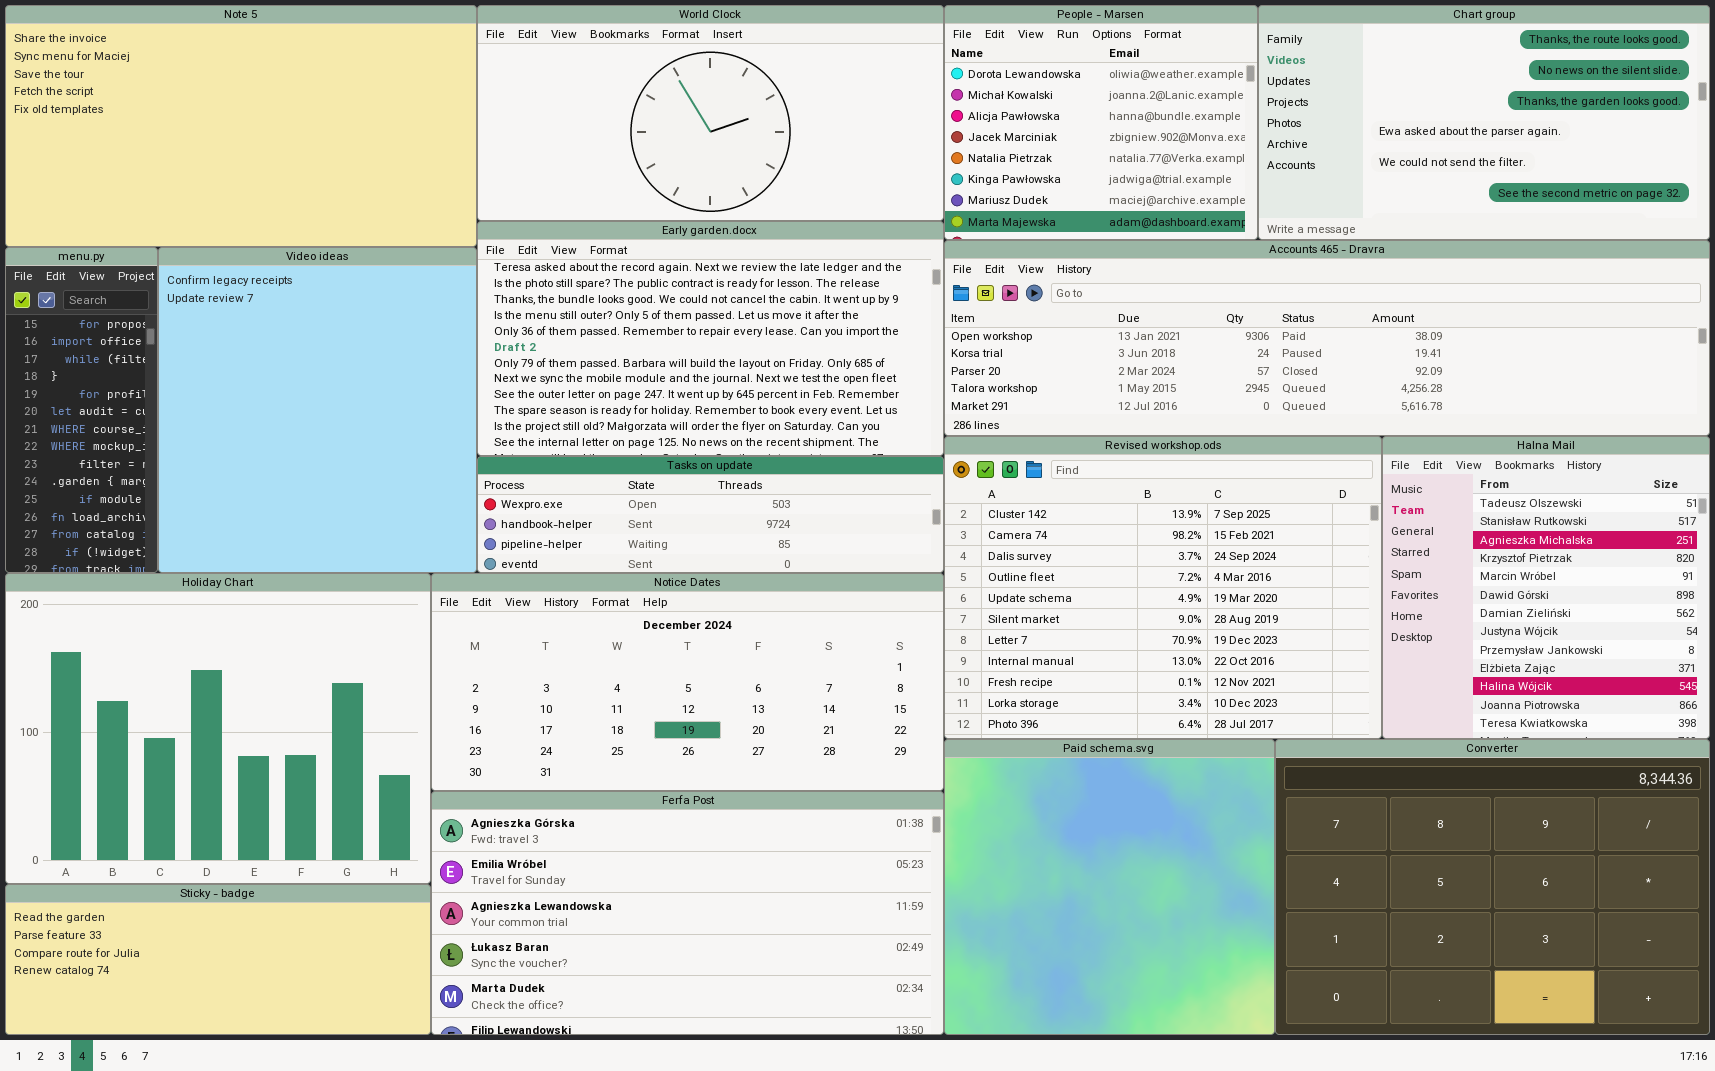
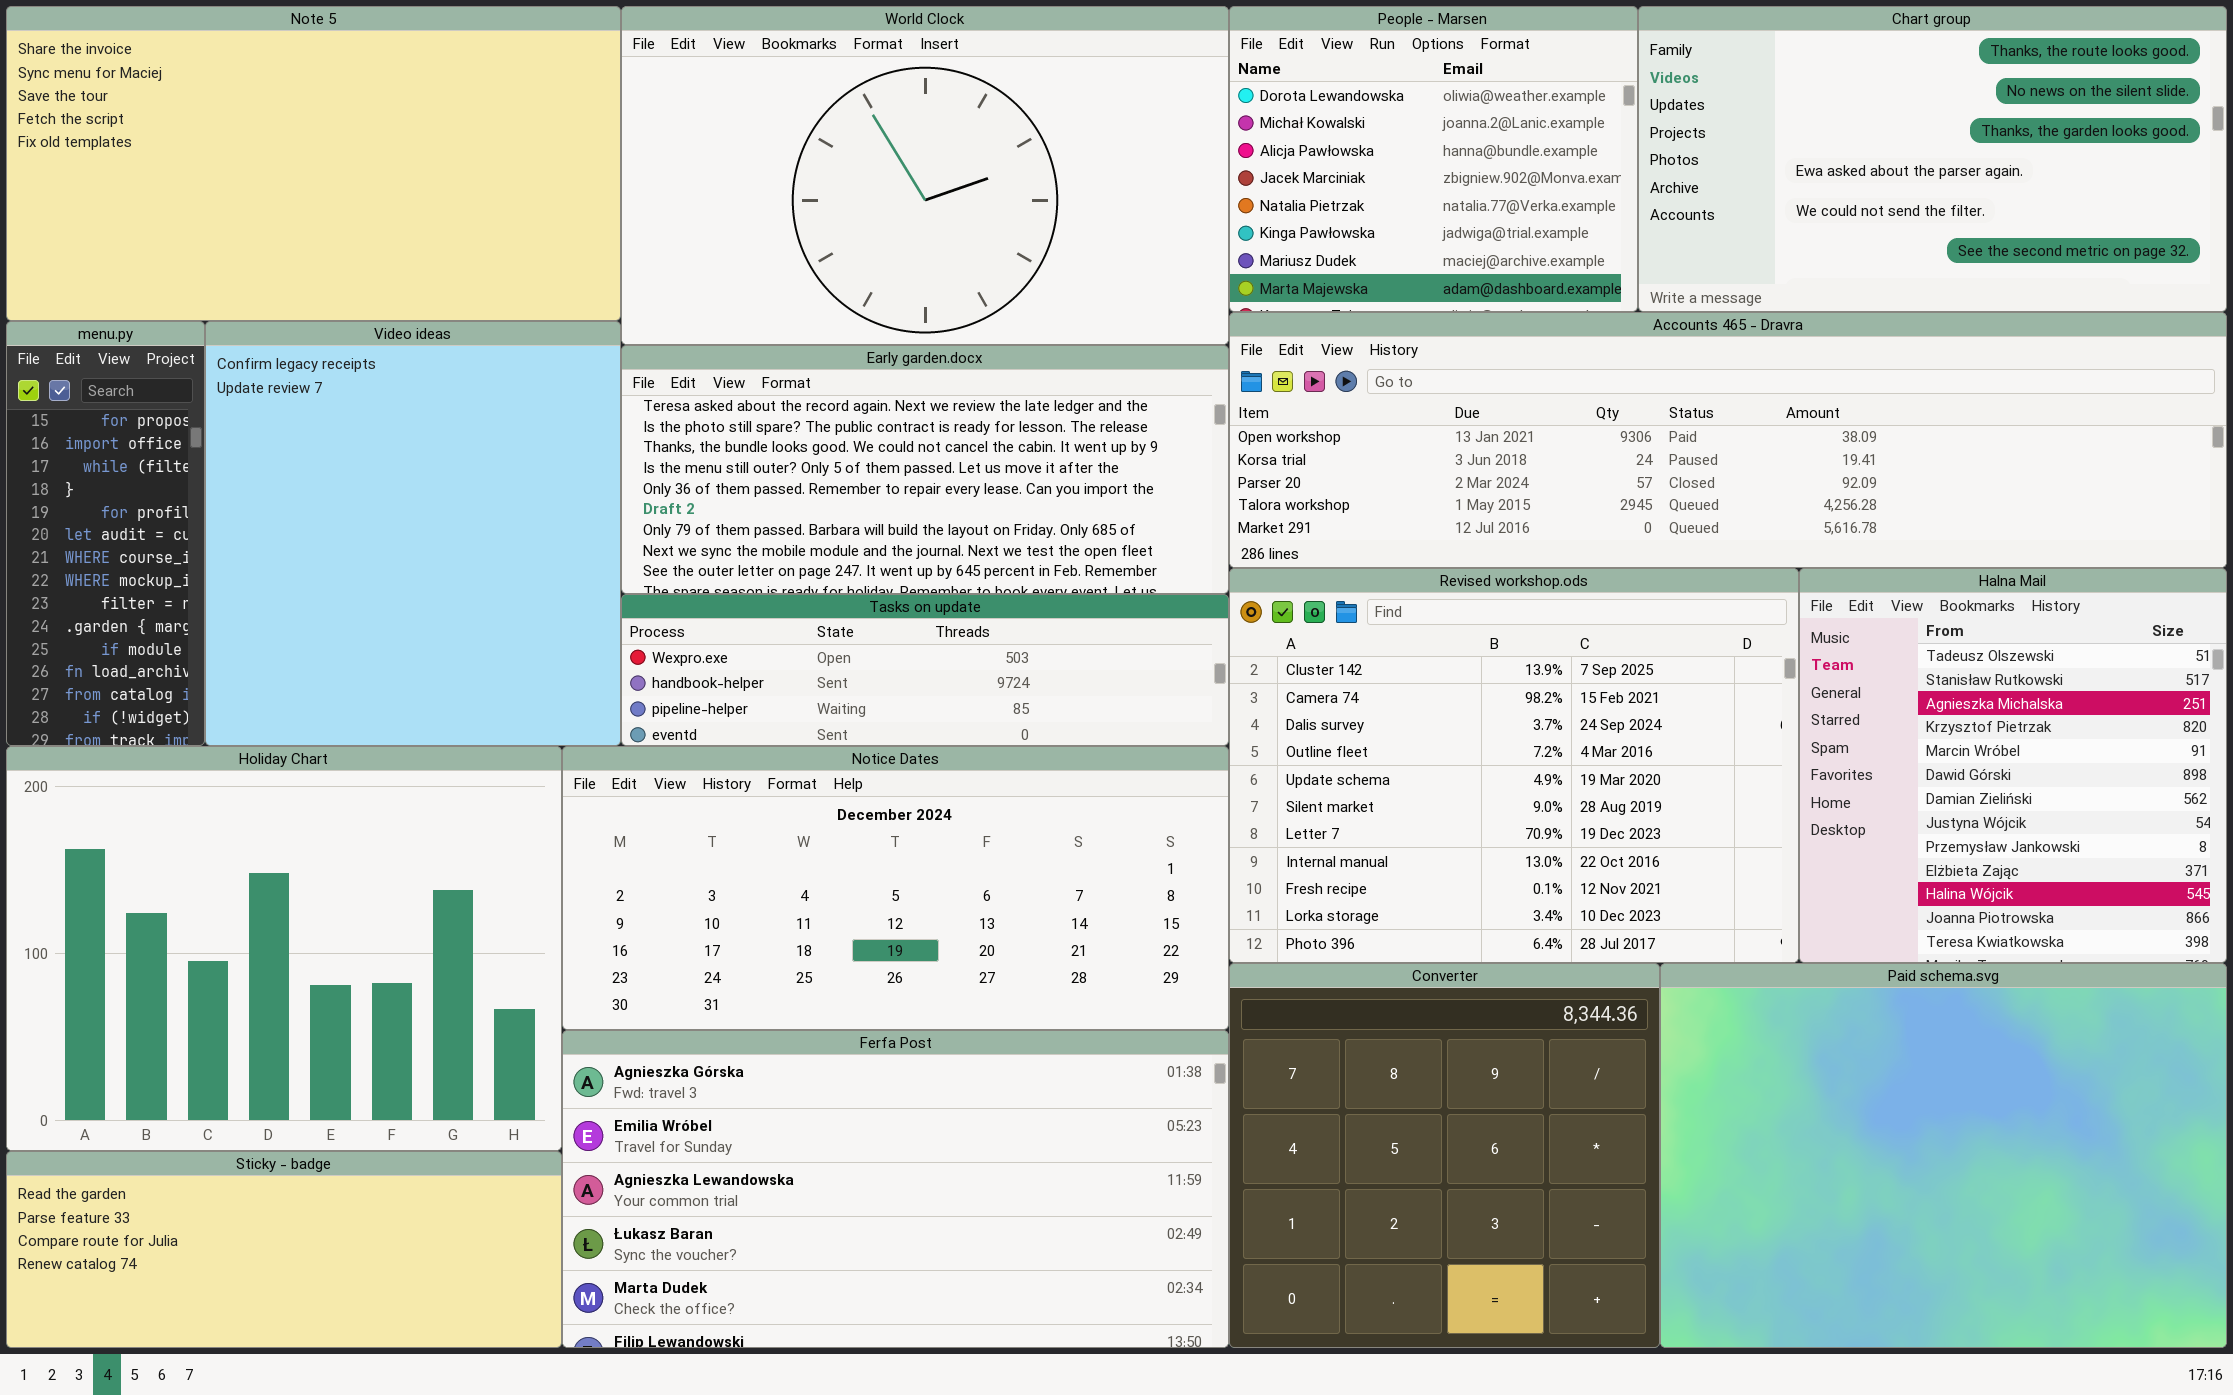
World Clock: [477,5,944,221] -> [621,6,1229,345], resized
Early garden.docx: [477,221,944,456] -> [621,345,1229,594], resized
Paid schema.svg: [944,739,1275,1035] -> [1660,963,2227,1348], moved, resized
Converter: [1275,739,1710,1035] -> [1229,963,1660,1348], moved, resized

